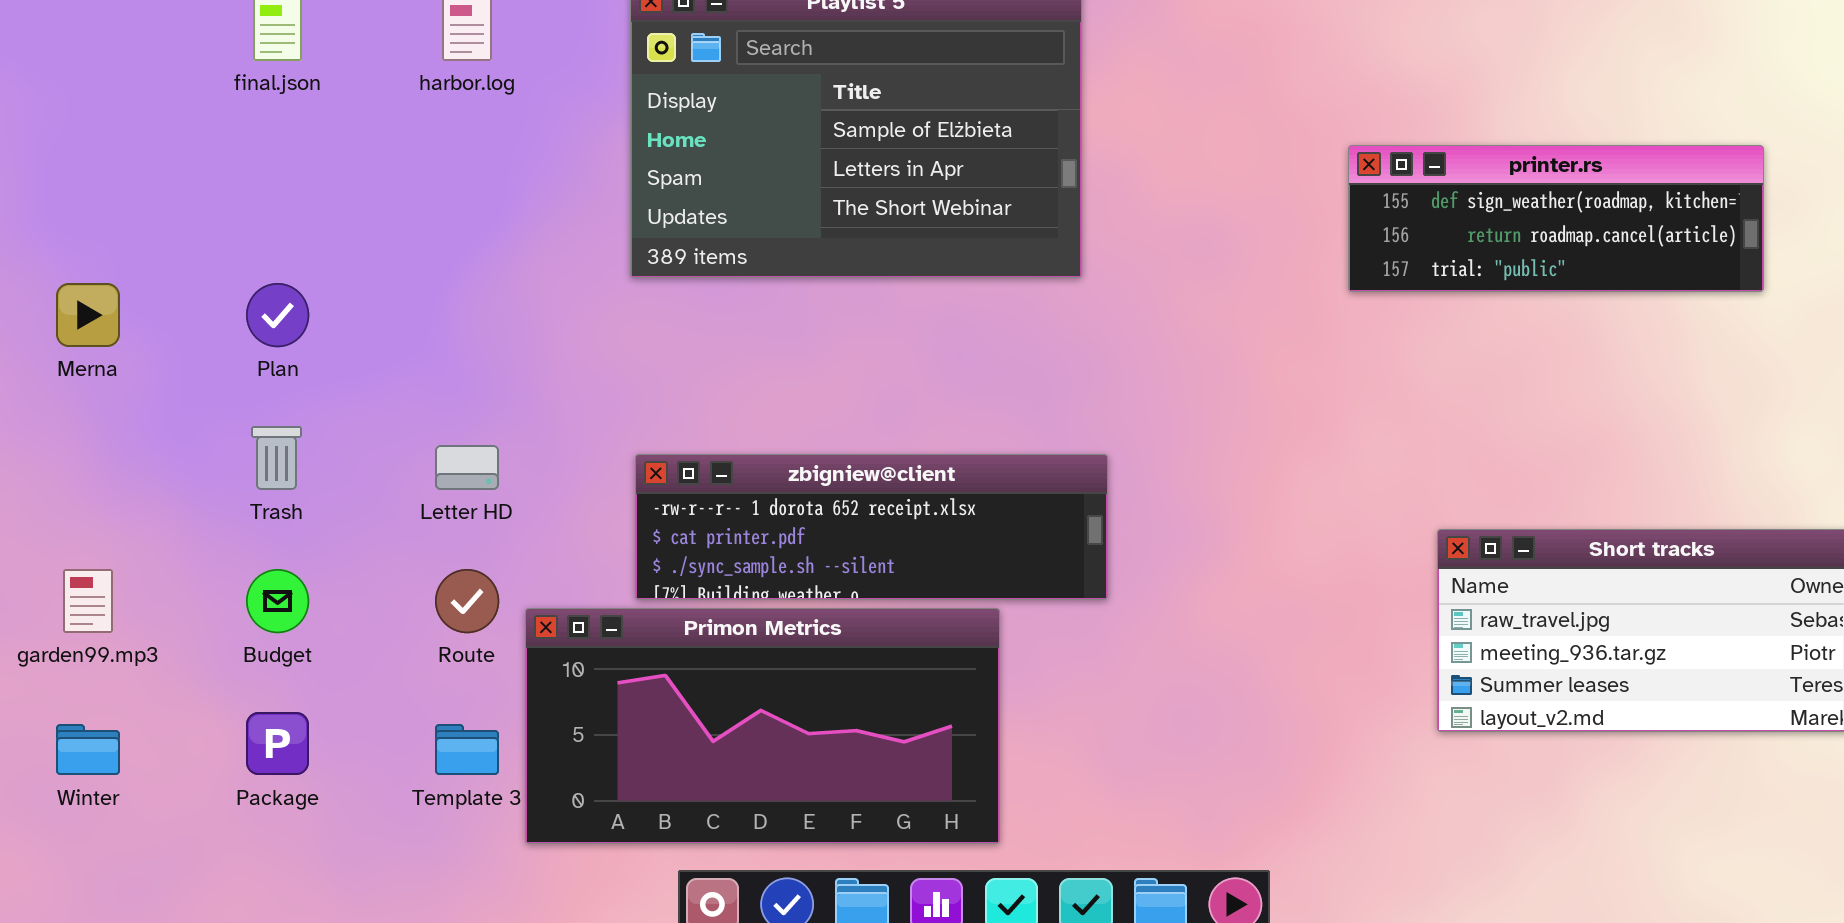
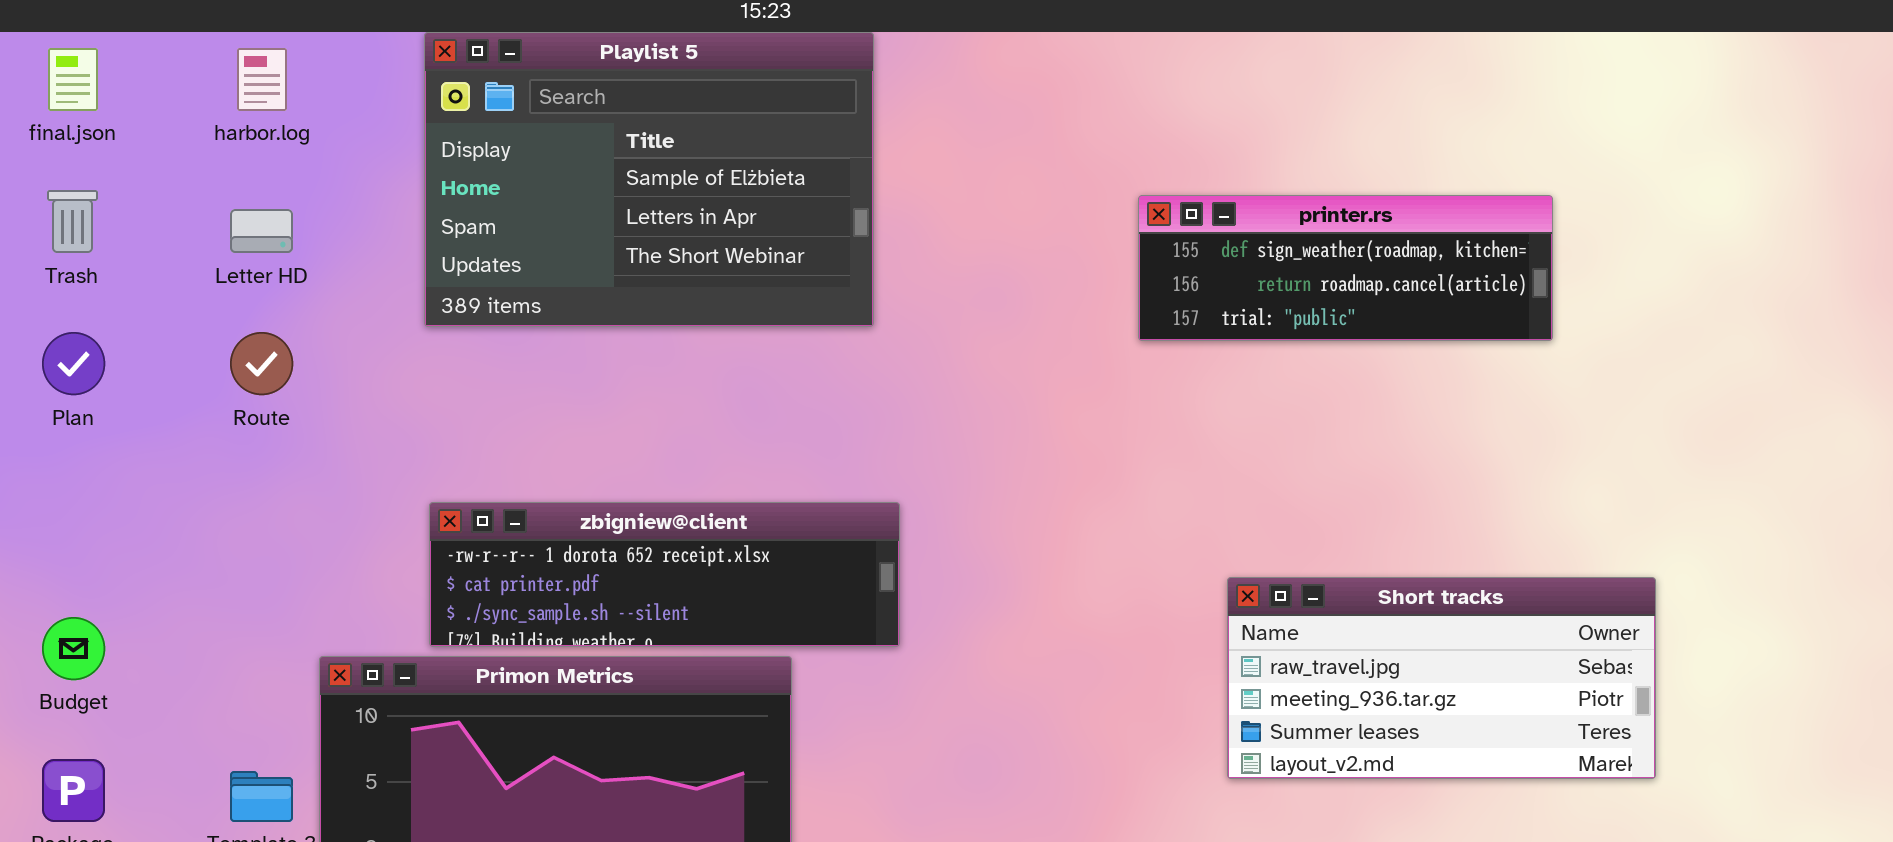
Trash: [251,426,302,490] -> [47,190,98,253], moved
Letter HD: [435,445,499,490] -> [230,209,293,253], moved
Route: [435,569,499,633] -> [230,332,293,395], moved

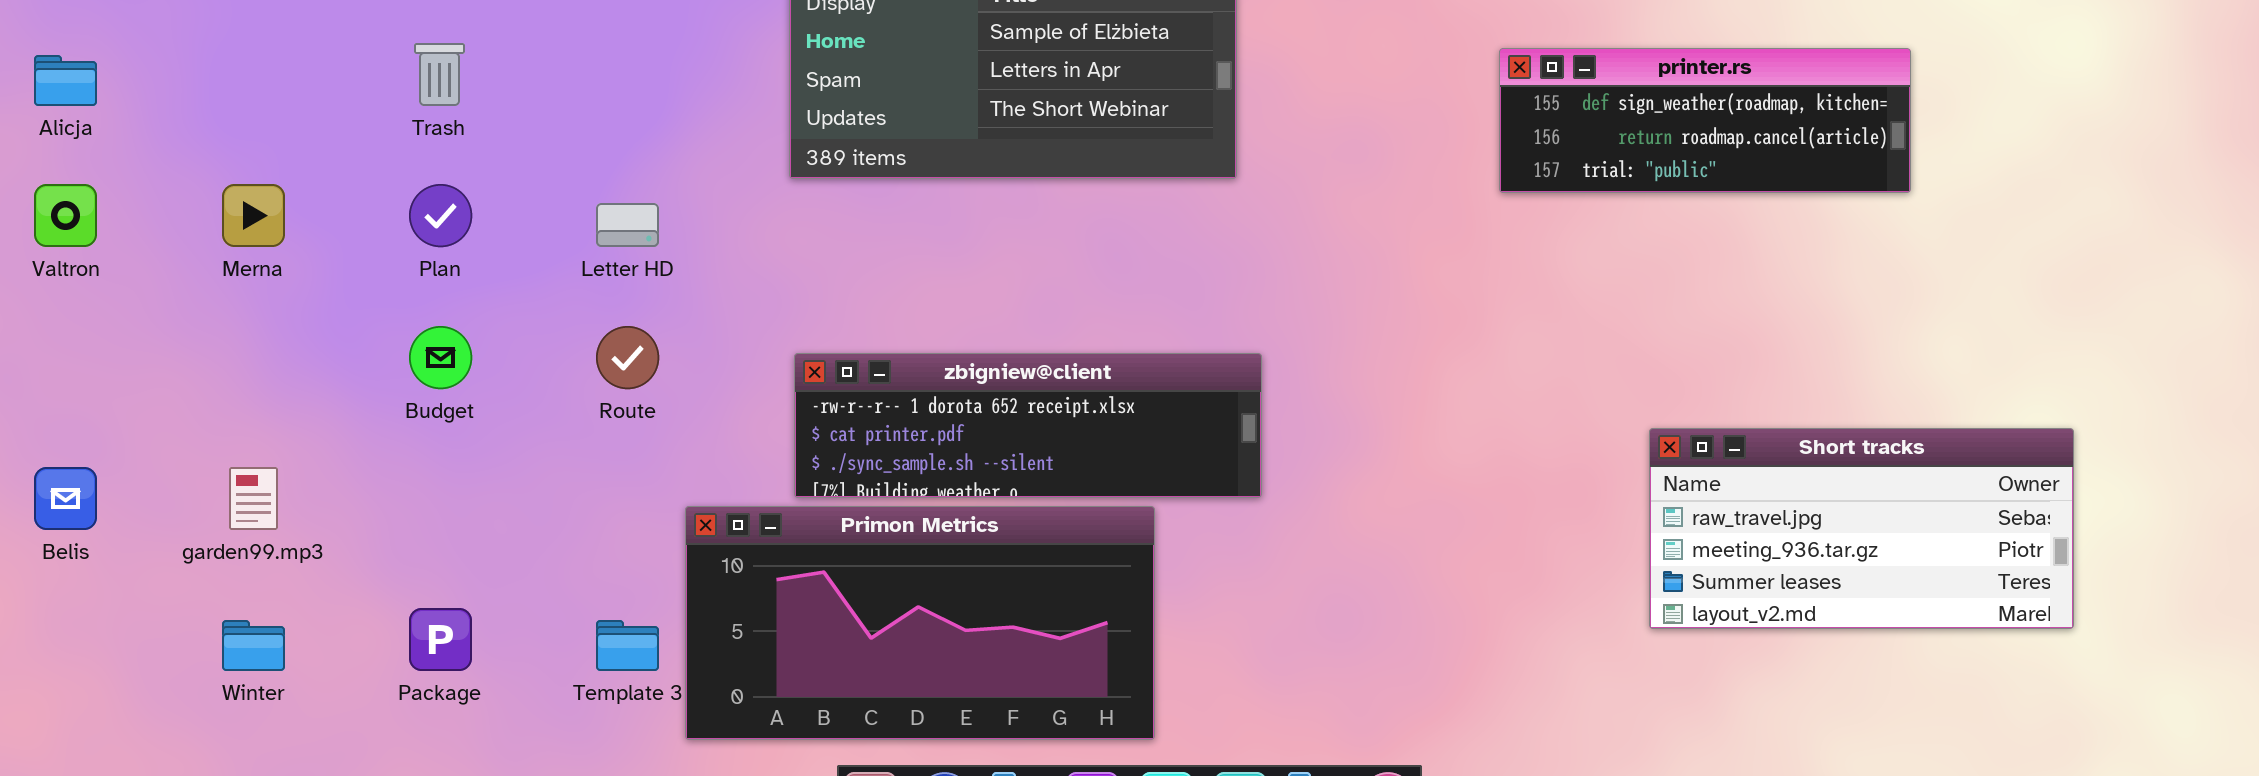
Letter HD: [230,209,293,253] -> [596,203,659,247], moved
Route: [230,332,293,395] -> [596,326,659,389], moved
Short tracks: [1227,577,1656,779] -> [1649,428,2074,629], moved
Budget: [42,617,105,680] -> [409,326,472,389], moved

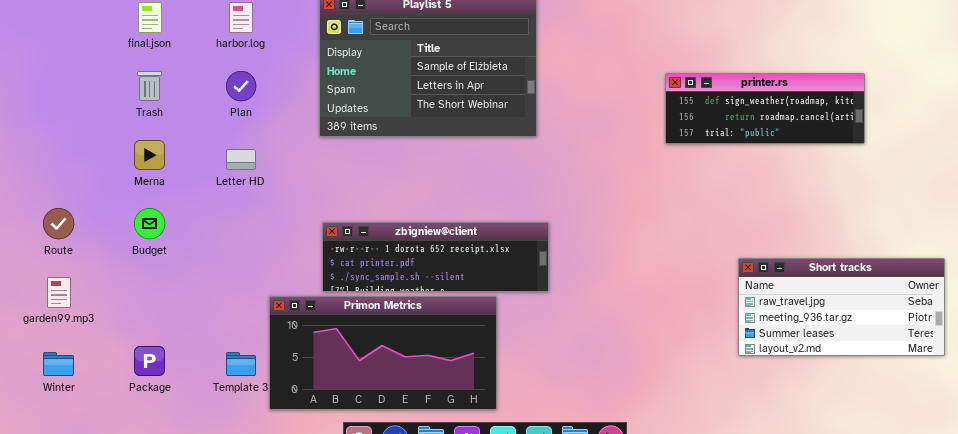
Merna: [222,184,285,247] -> [134,140,165,170], moved
Plan: [409,184,472,247] -> [226,71,256,101], moved
Route: [596,326,659,389] -> [43,208,74,239], moved

